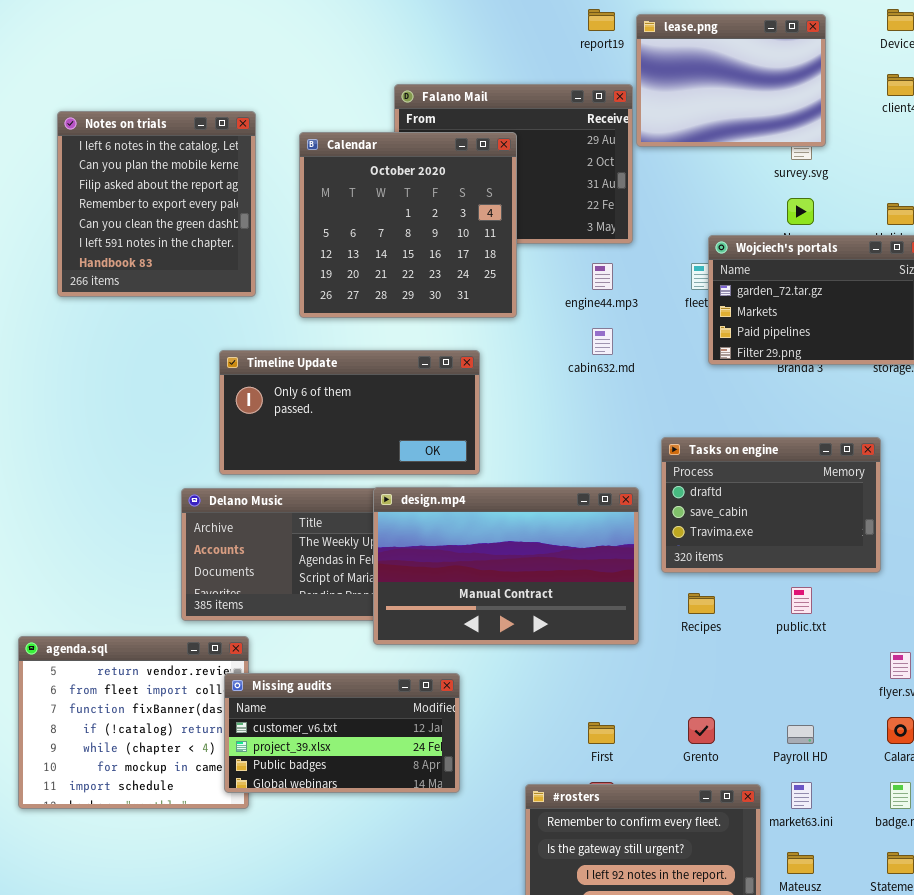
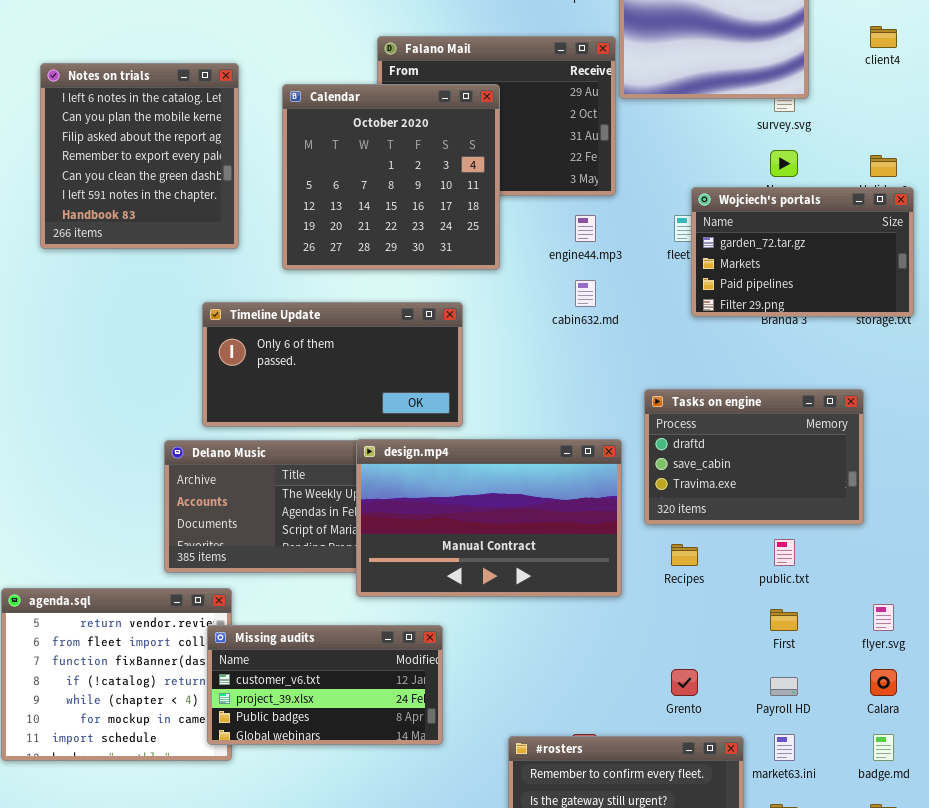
First: [588,722,615,744] -> [770,609,798,631], moved

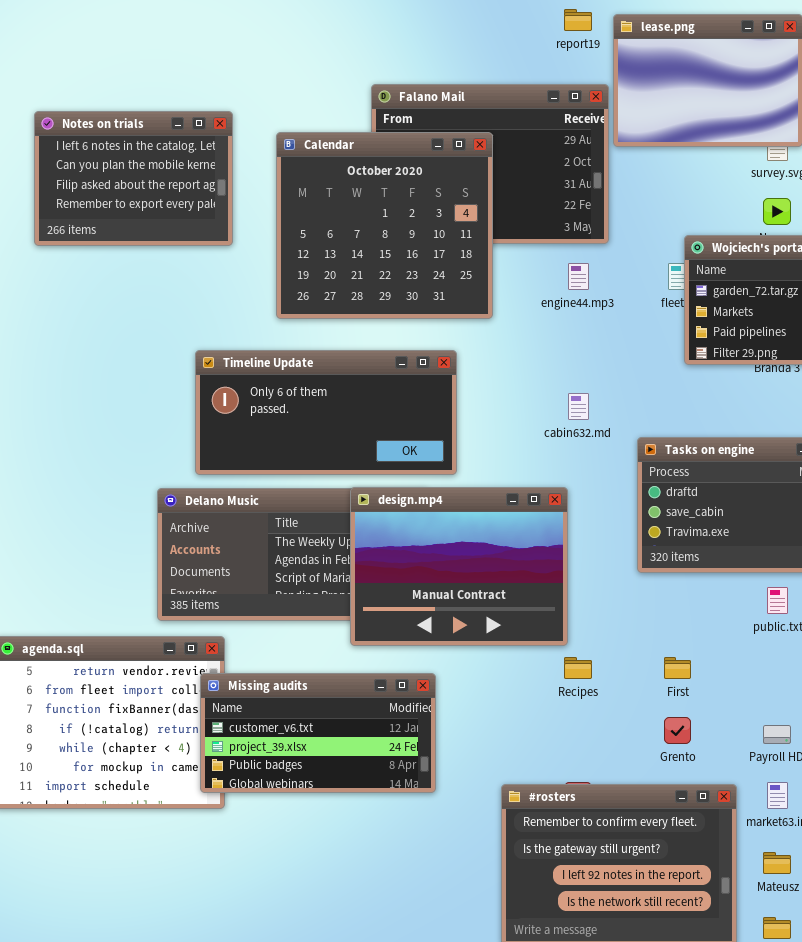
Notes on trials: [40,63,239,249] -> [34,111,233,246], resized
cabin632.md: [575,280,596,307] -> [568,393,589,420], moved
design.mp4: [356,439,622,597] -> [350,487,568,646], resized
Recipes: [671,544,698,566] -> [564,657,592,679], moved
First: [770,609,798,631] -> [664,657,691,679], moved

